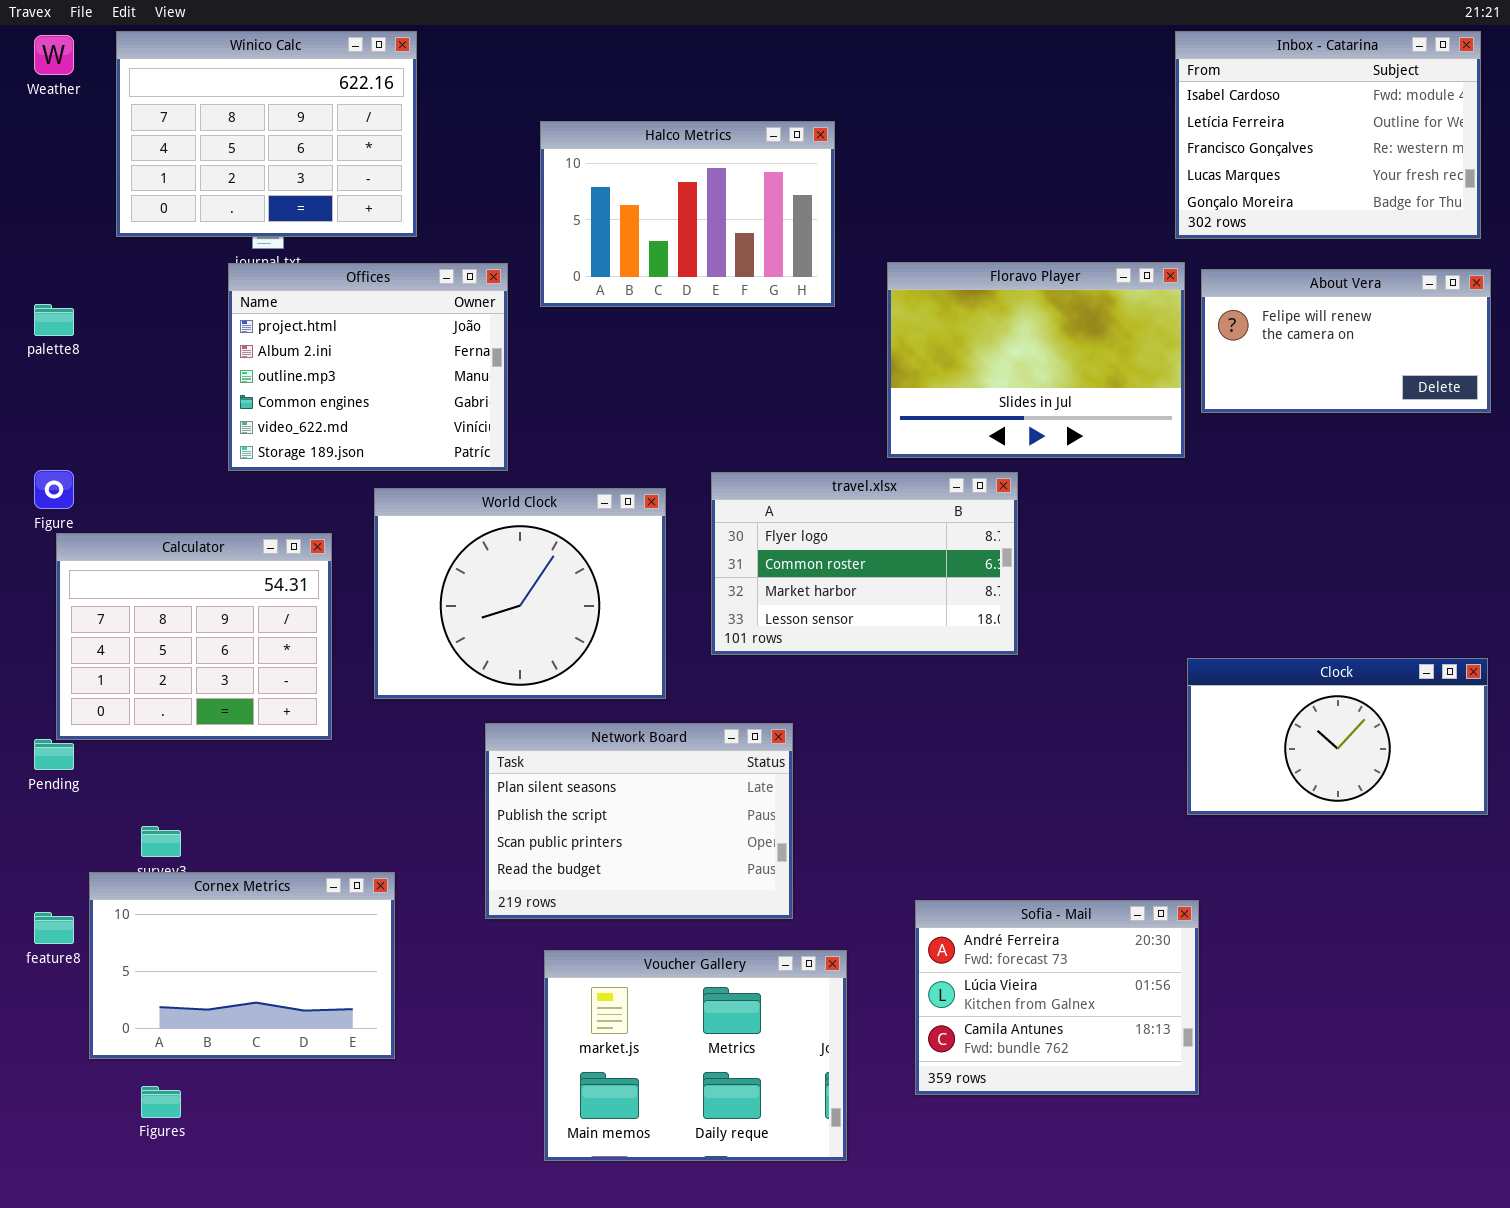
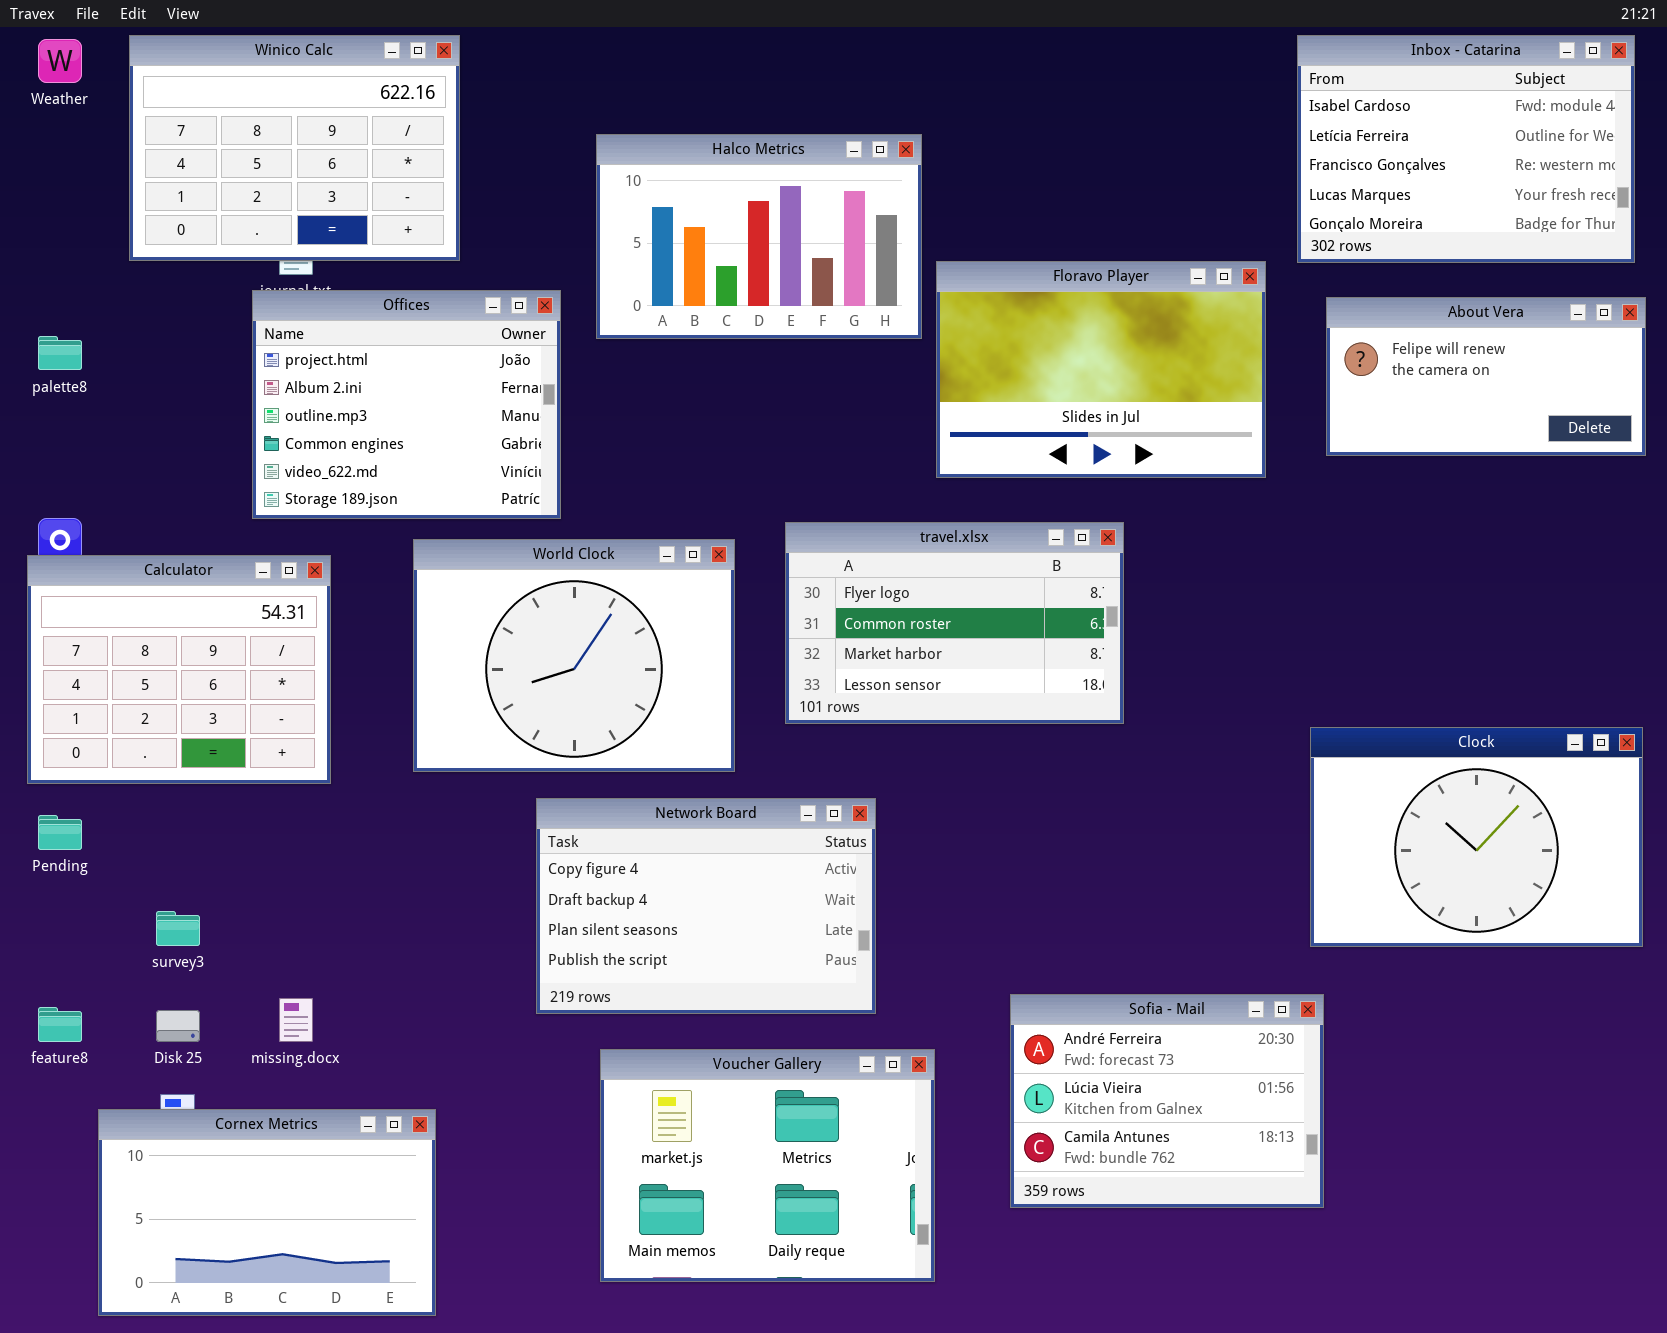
Floravo Player: [887,262,1185,458] -> [936,261,1266,478], moved
Calculator: [56,533,332,740] -> [27,555,331,784], moved
Clock: [1187,658,1488,815] -> [1310,727,1643,947], resized
Network Board: [485,723,793,919] -> [536,798,876,1014], scrolled up 2 rows
Cornex Metrics: [89,872,395,1059] -> [98,1109,436,1316], moved

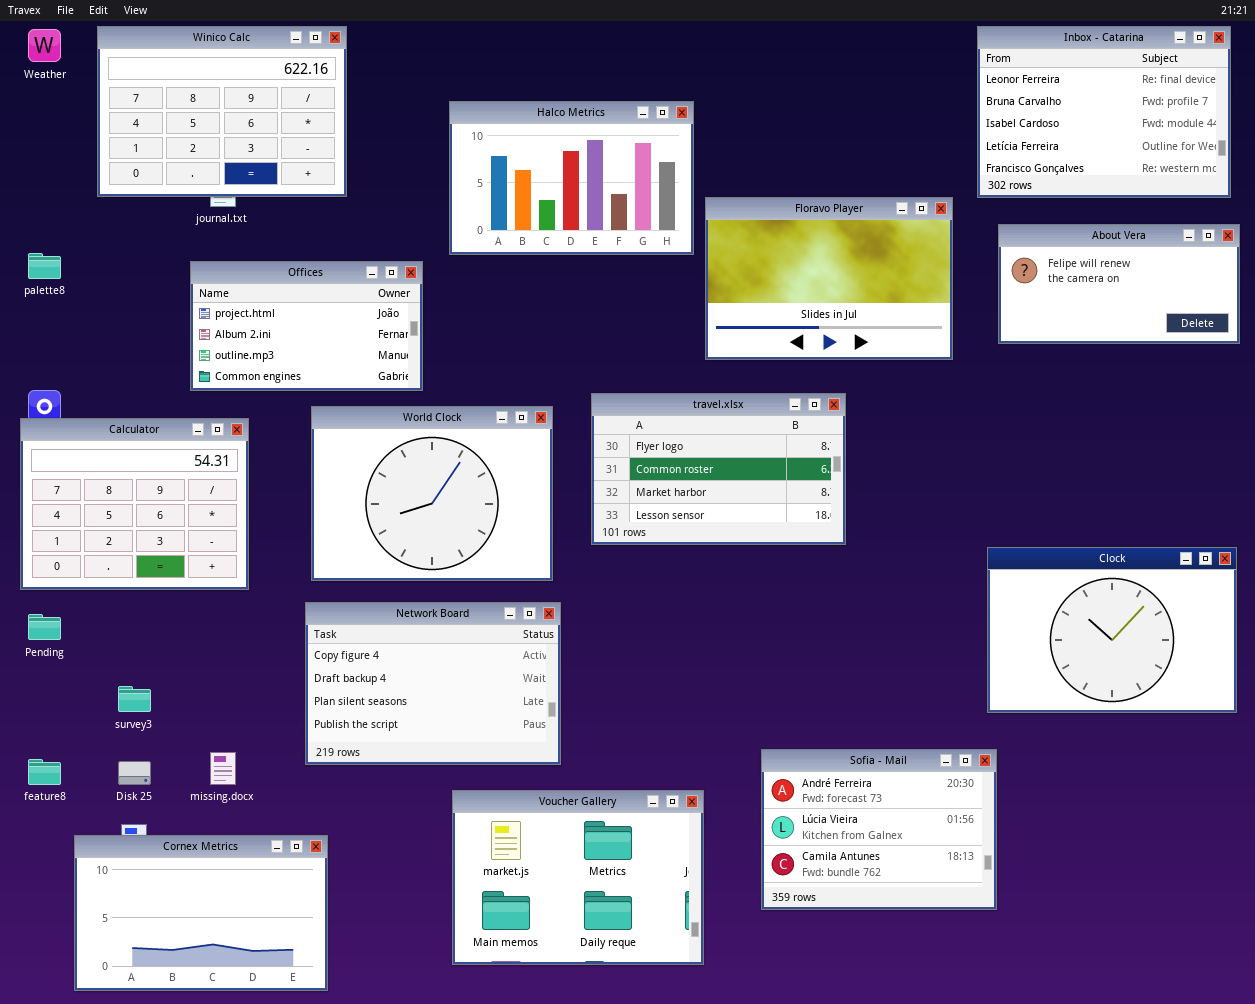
Inbox - Catarina: [1297,35,1635,263] -> [977,26,1231,198], scrolled up 2 rows
Offices: [252,290,561,519] -> [190,261,423,391], resized
Network Board: [536,798,876,1014] -> [305,602,561,765], moved

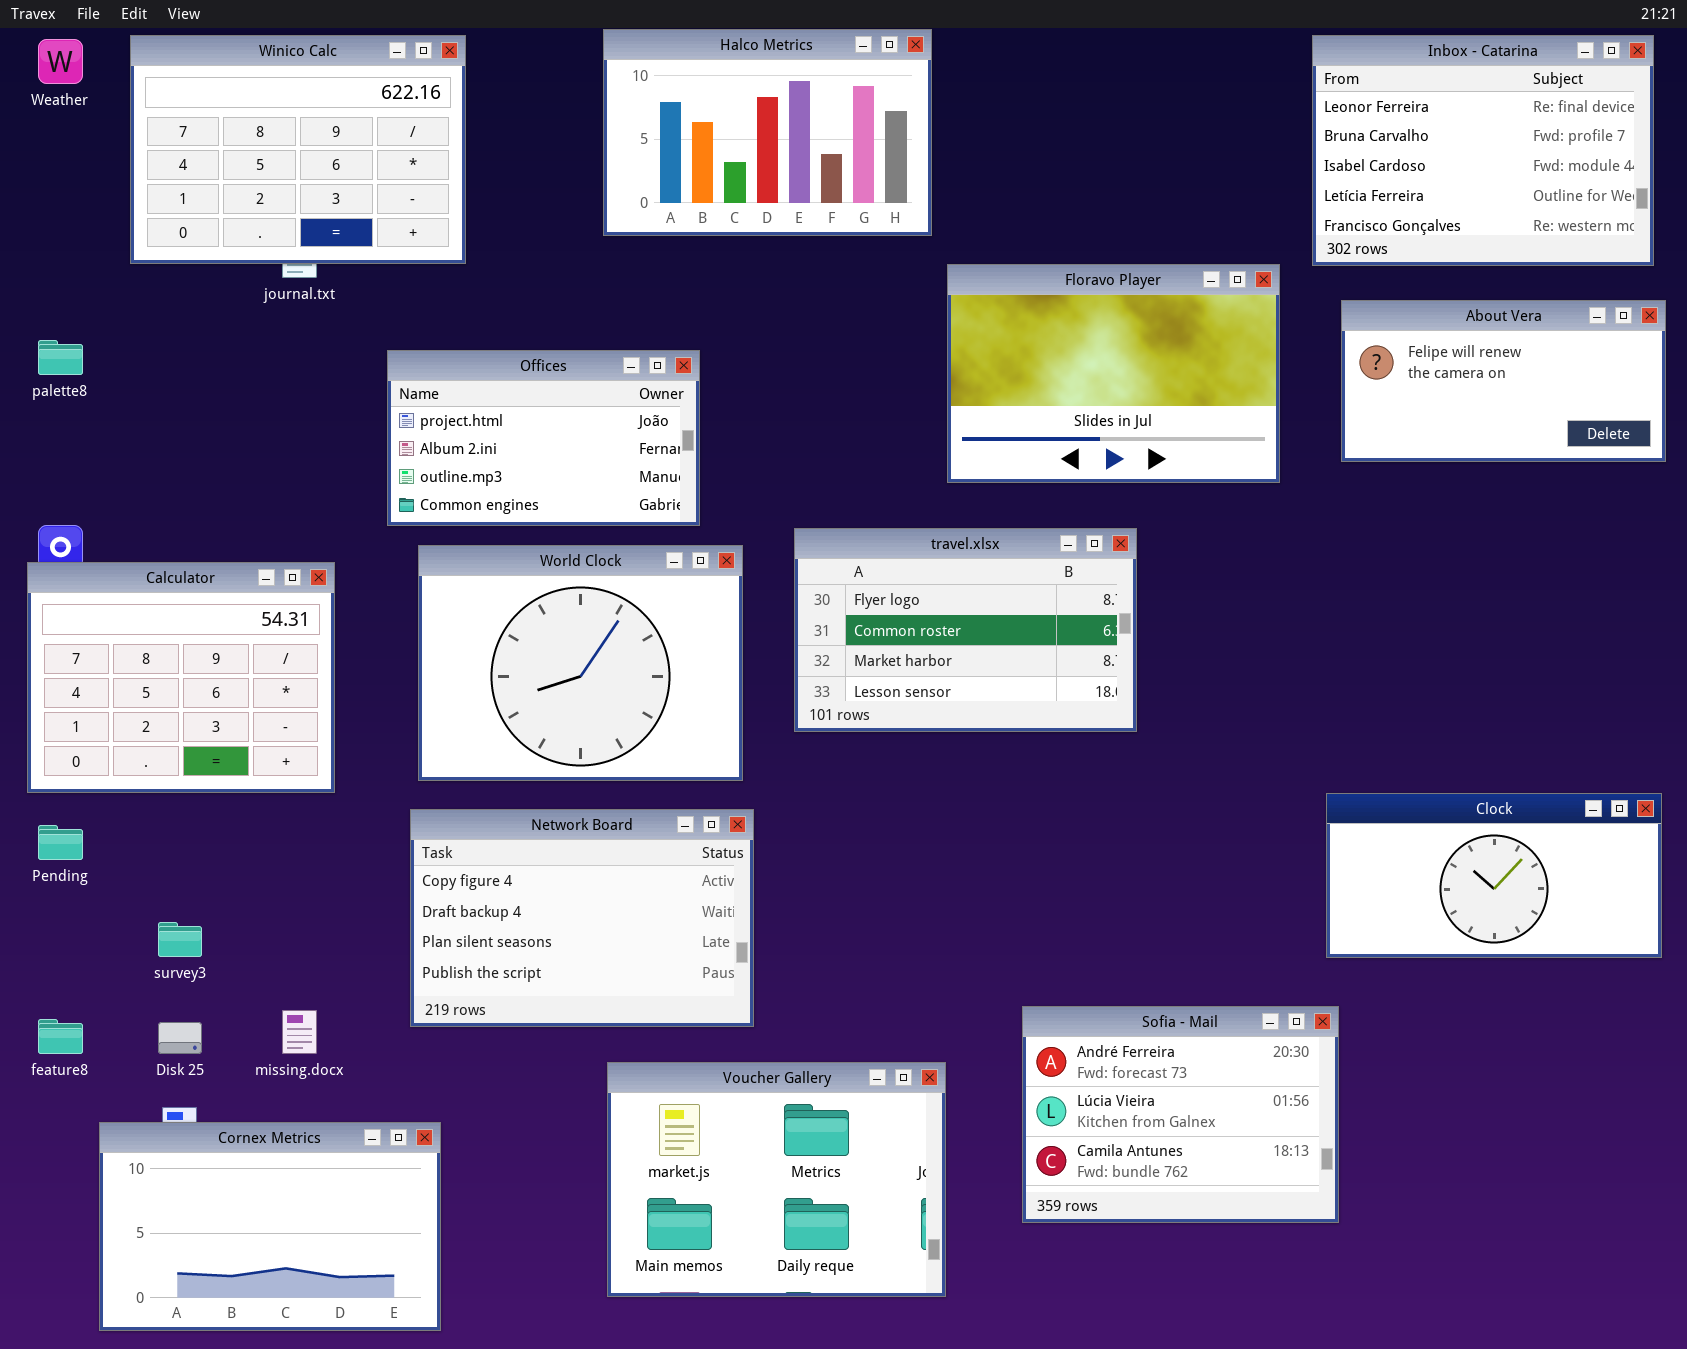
Halco Metrics: [449,101,694,255] -> [603,29,932,236], moved
Offices: [190,261,423,391] -> [387,350,700,526], moved
Clock: [987,547,1237,713] -> [1326,793,1662,958], resized

